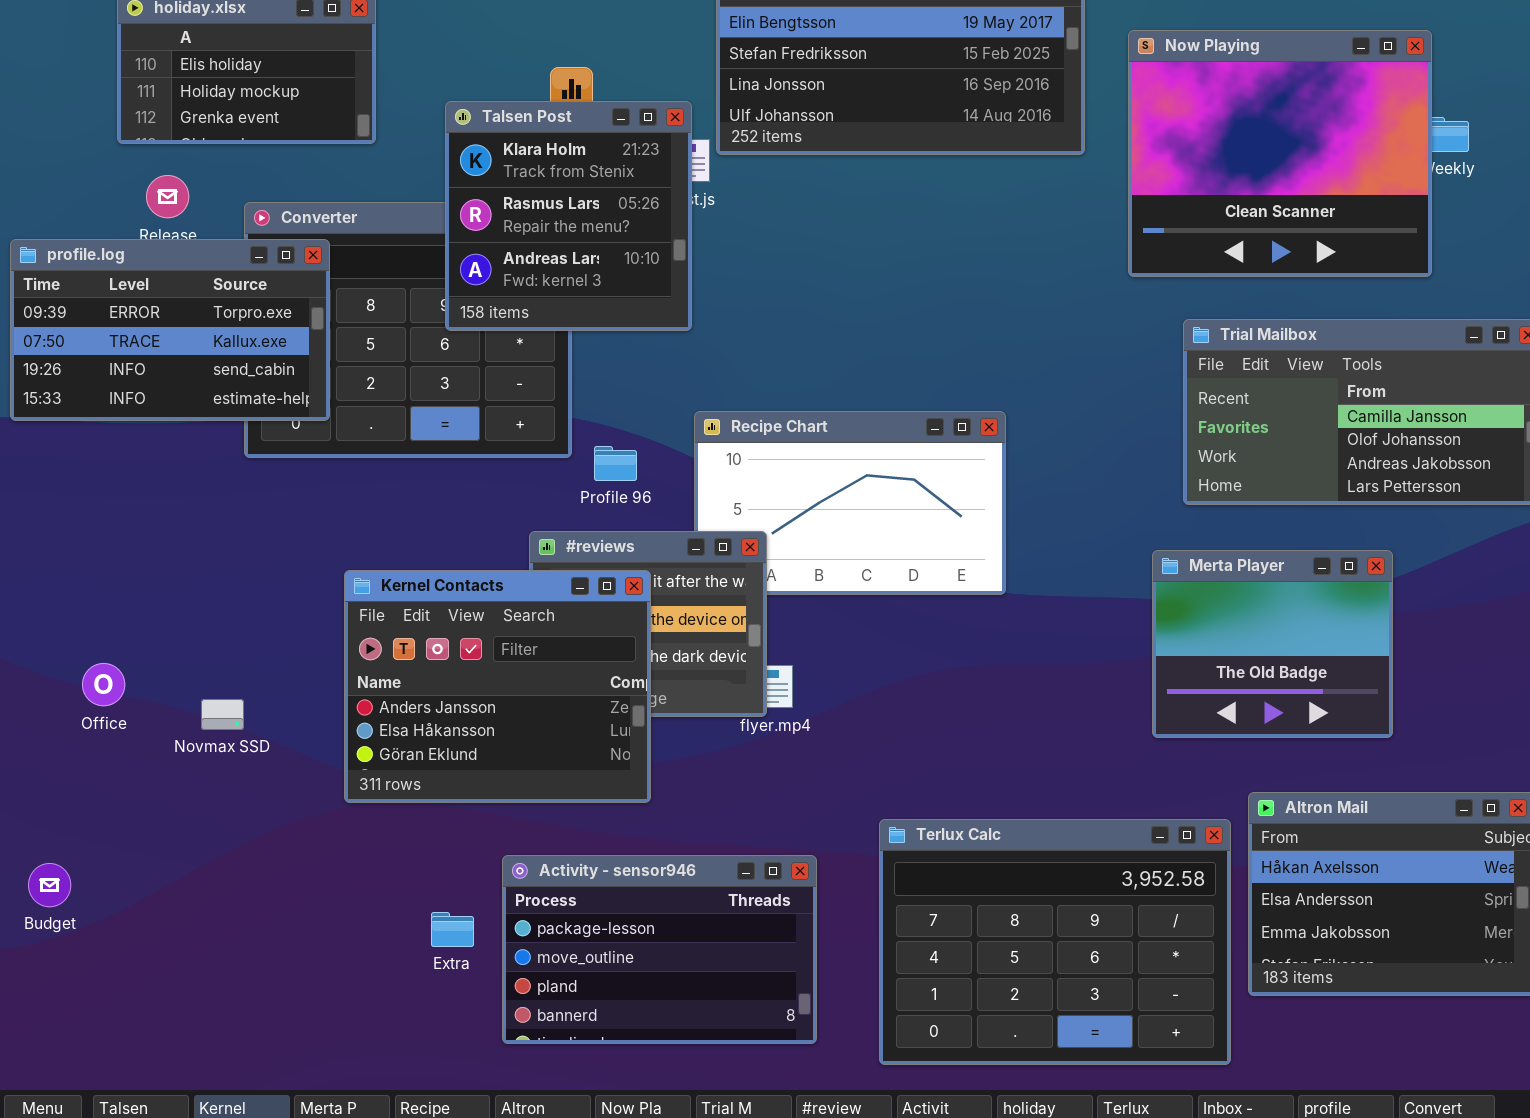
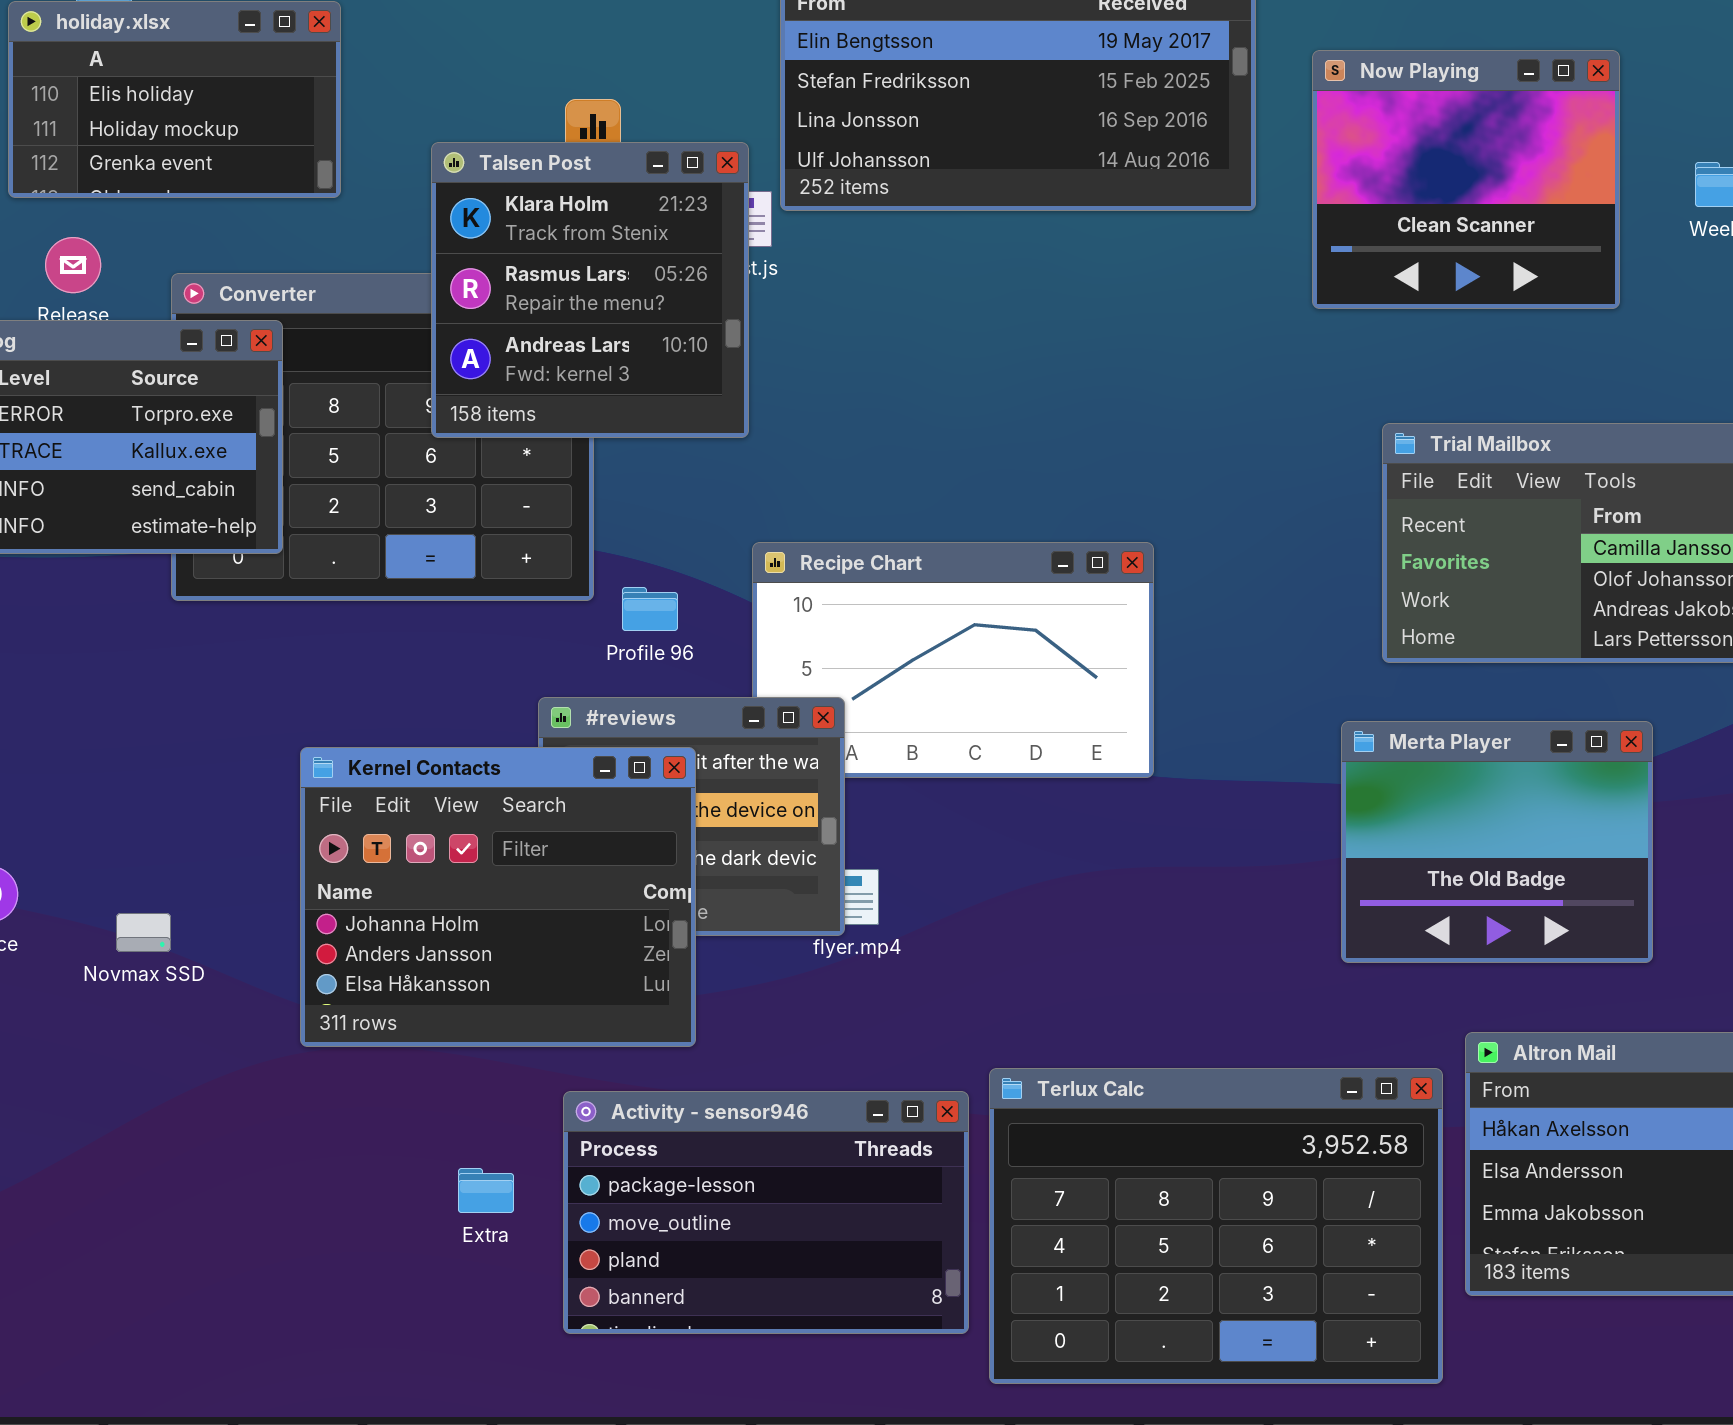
Now Playing: [1128,30,1432,277] -> [1312,50,1620,309], resized
Kernel Contacts: [344,570,651,803] -> [300,747,696,1047], scrolled up 1 row
Activity - sensor946: [502,855,817,1044] -> [563,1091,969,1334], moved
Extra: [431,912,474,947] -> [458,1168,514,1213], moved

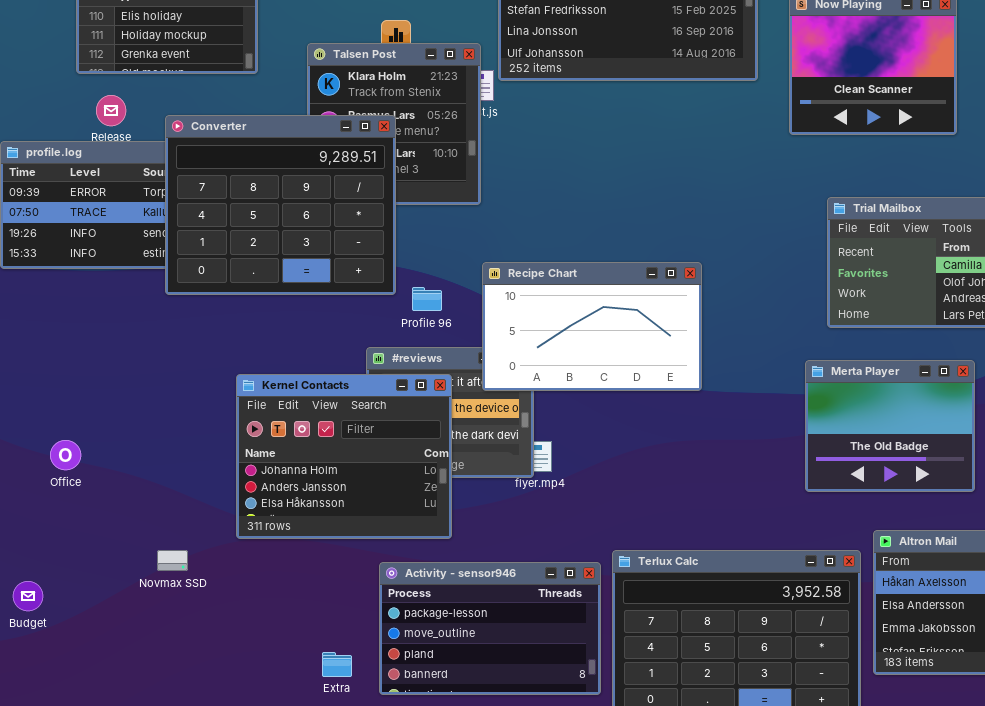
Converter: [171,273,594,601] -> [165,115,396,295], raised
Recipe Chart: [752,542,1154,778] -> [482,262,702,391], raised
Novmax SSD: [116,913,171,952] -> [157,550,188,571], moved
Extra: [458,1168,514,1213] -> [322,652,352,677], moved

